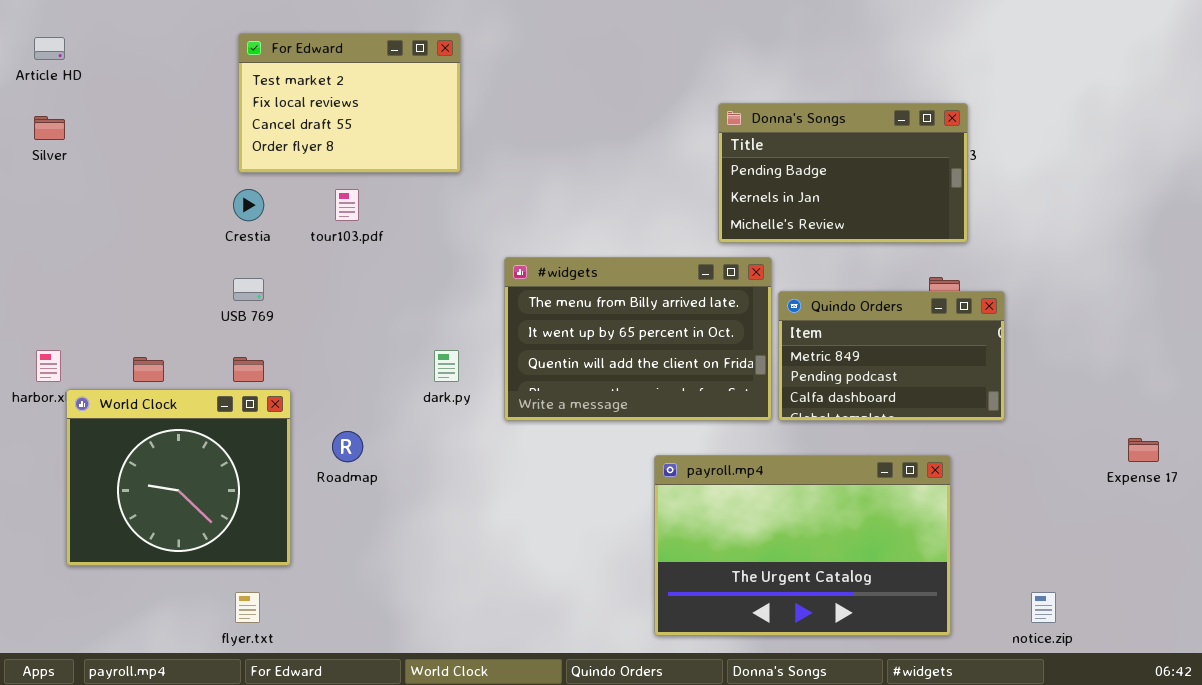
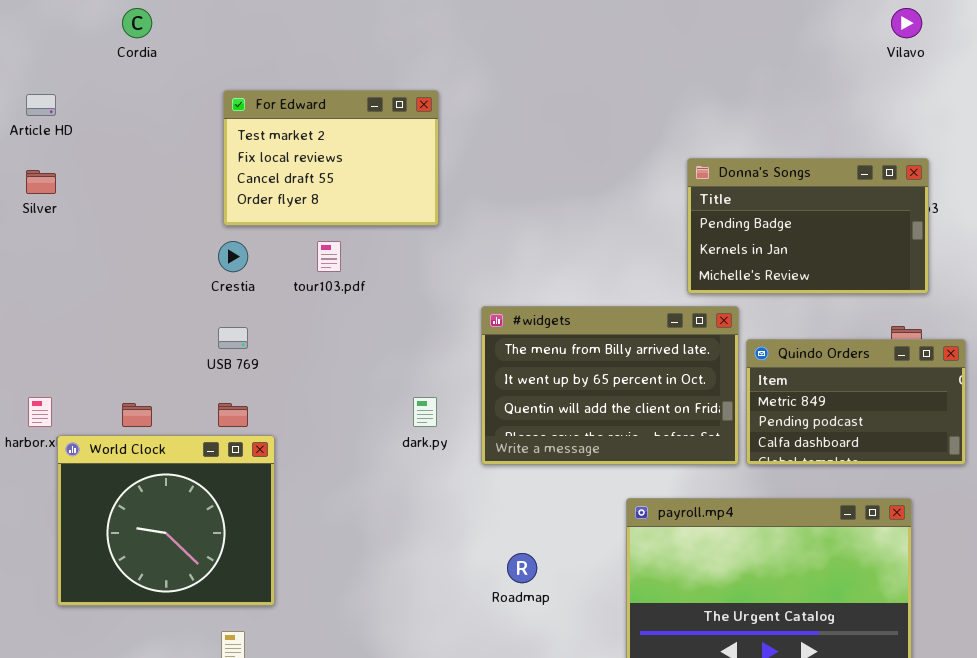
Roadmap: [332,431,363,462] -> [507,553,537,583], moved

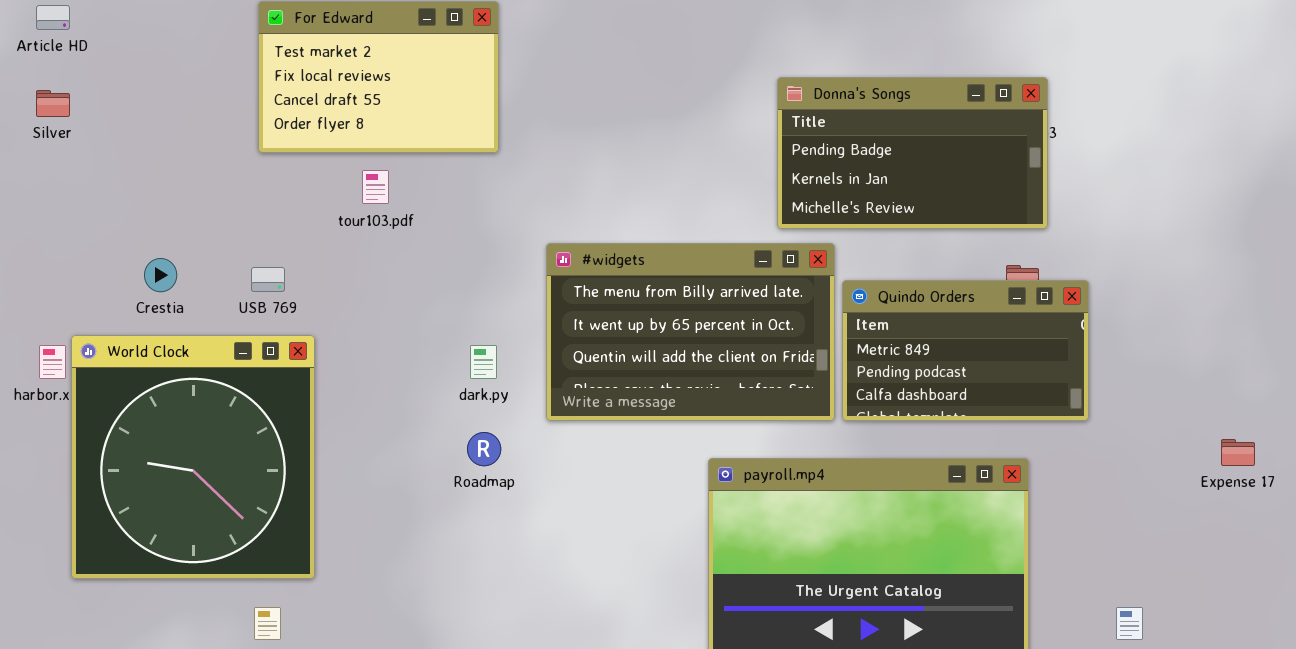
Crestia: [218,241,248,272] -> [144,258,177,292], moved
World Clock: [57,435,275,606] -> [71,335,315,579], resized
Roadmap: [507,553,537,583] -> [467,432,501,466], moved

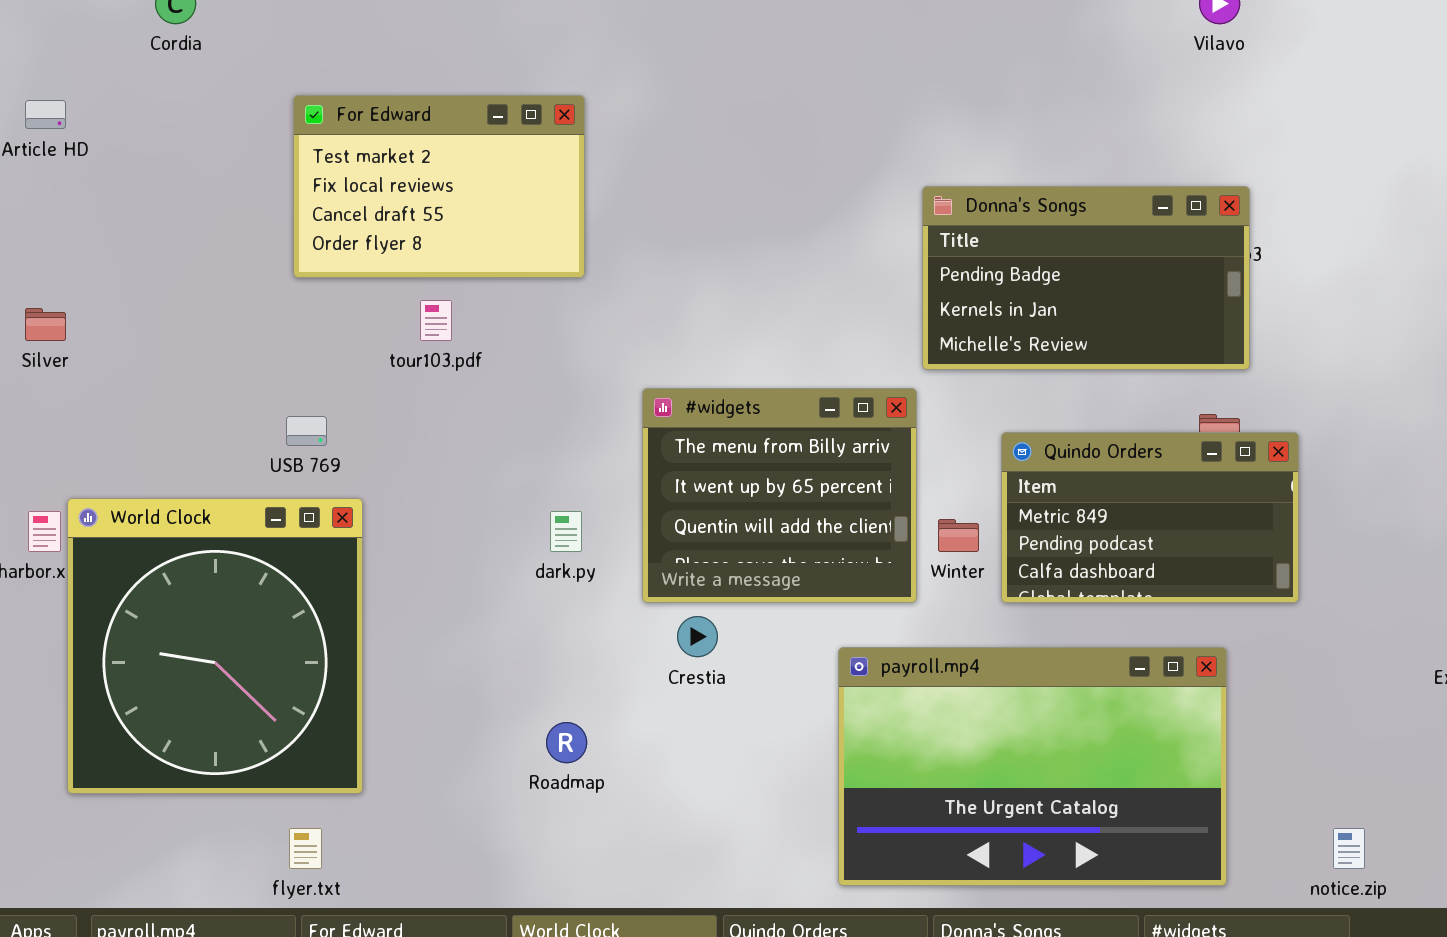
Silver: [36,90,70,117] -> [25,308,66,341], moved
#widgets: [546,243,835,421] -> [642,388,917,603], resized
Crestia: [144,258,177,292] -> [677,616,718,657], moved
Roadmap: [467,432,501,466] -> [546,722,587,763], moved

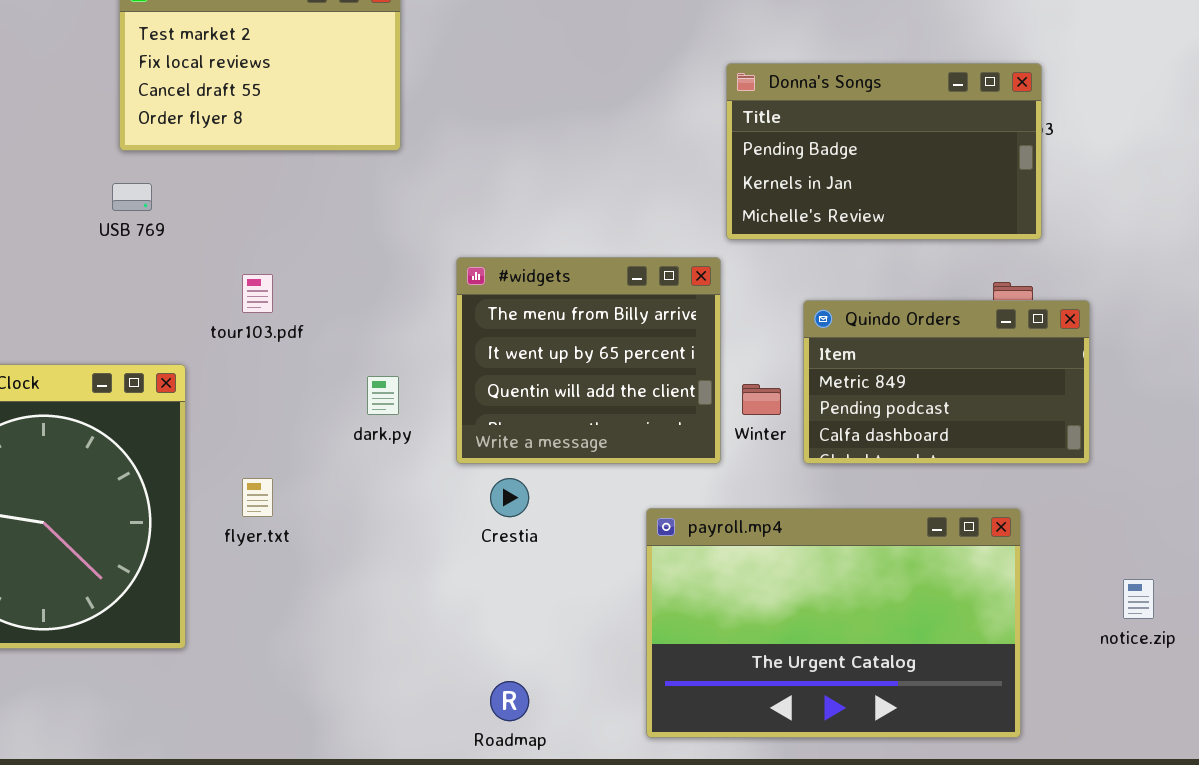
tour103.pdf: [420,300,452,341] -> [242,274,273,313], moved
USB 769: [286,416,327,446] -> [112,183,152,211], moved
Roadmap: [546,722,587,763] -> [490,681,529,721], moved
flyer.txt: [289,828,322,869] -> [242,478,273,517], moved
notice.zip: [1333,828,1365,869] -> [1123,579,1154,619], moved

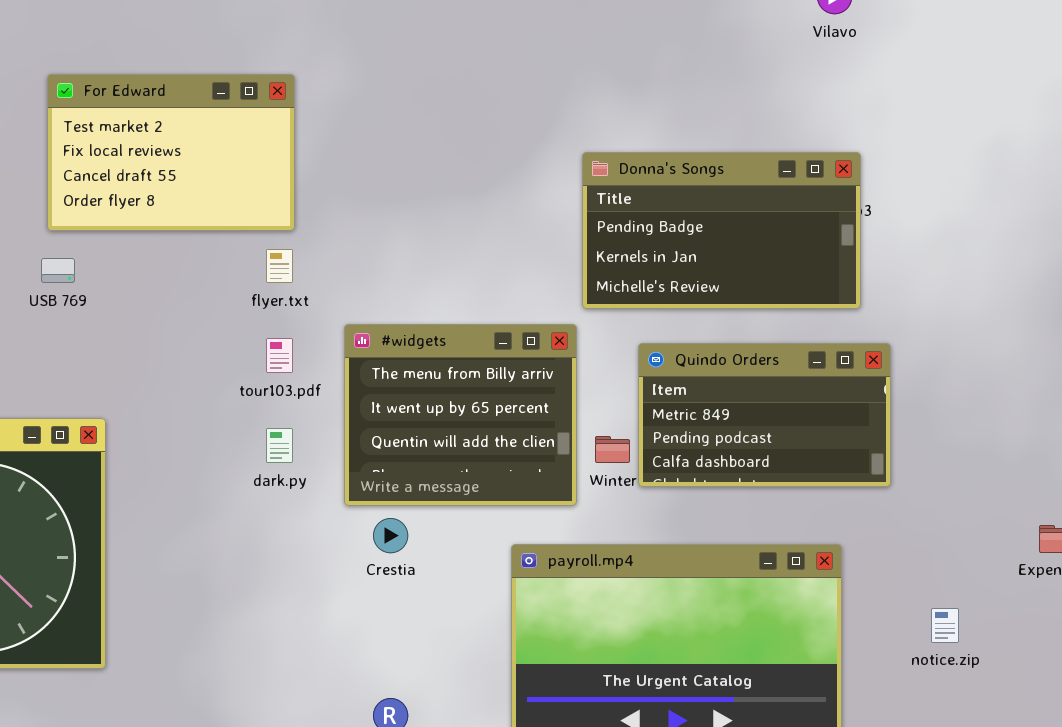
tour103.pdf: [242,274,273,313] -> [266,338,293,373], moved
Quindo Orders: [803,300,1090,464] -> [638,343,891,487], moved
flyer.txt: [242,478,273,517] -> [266,249,293,283], moved

